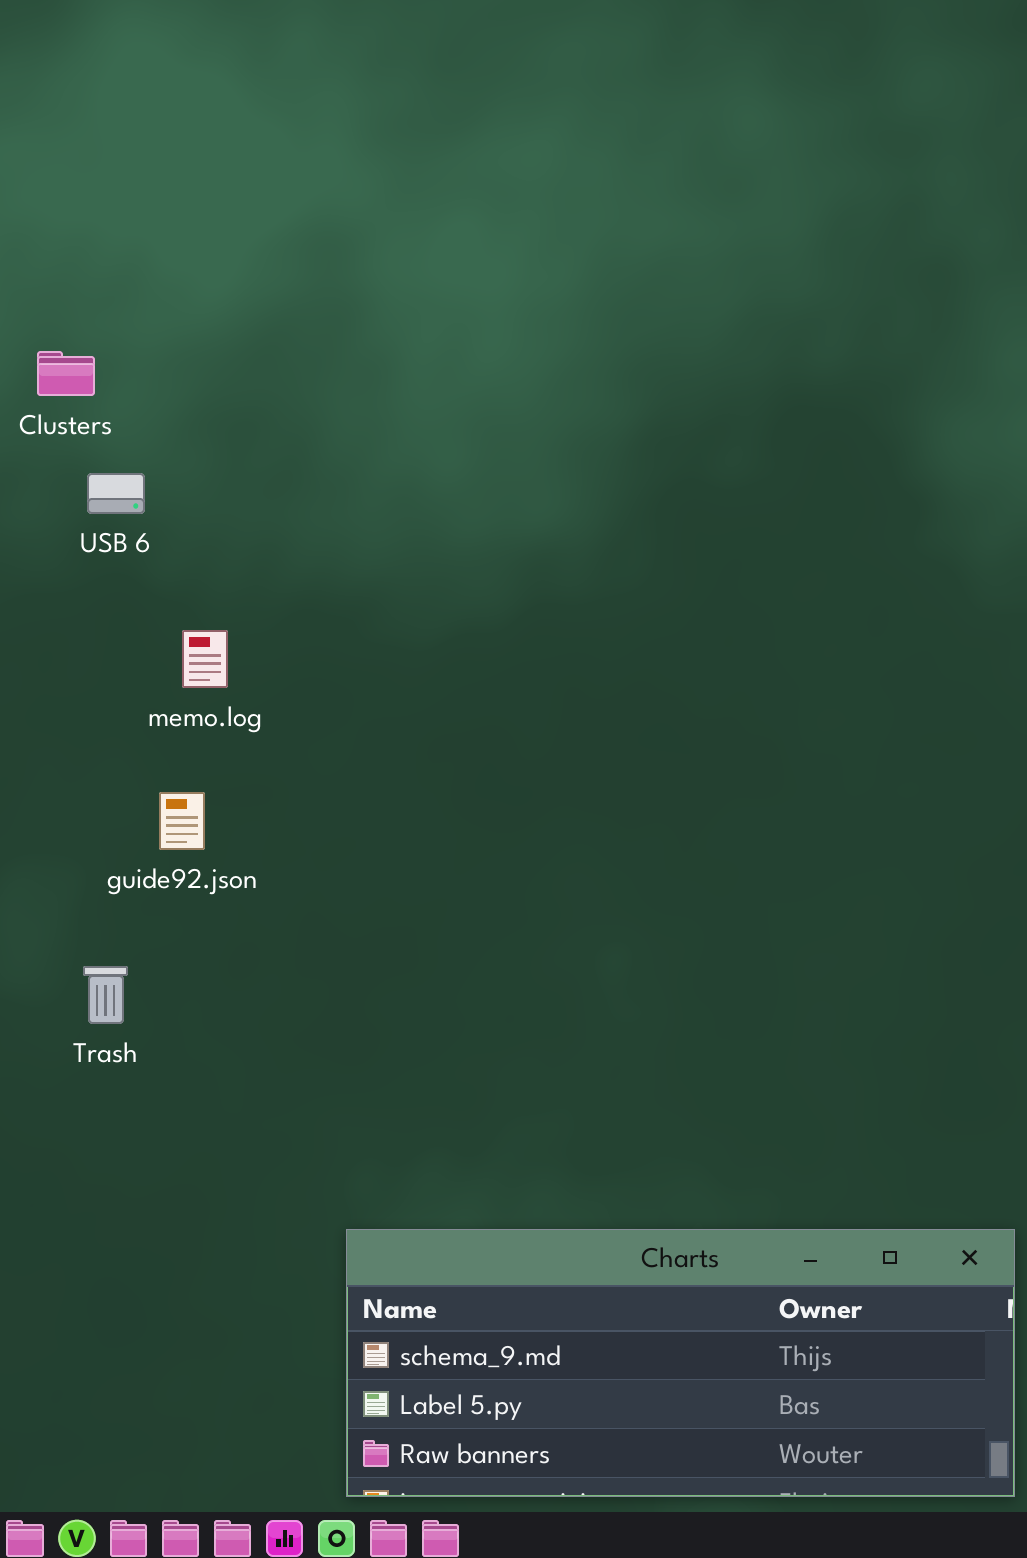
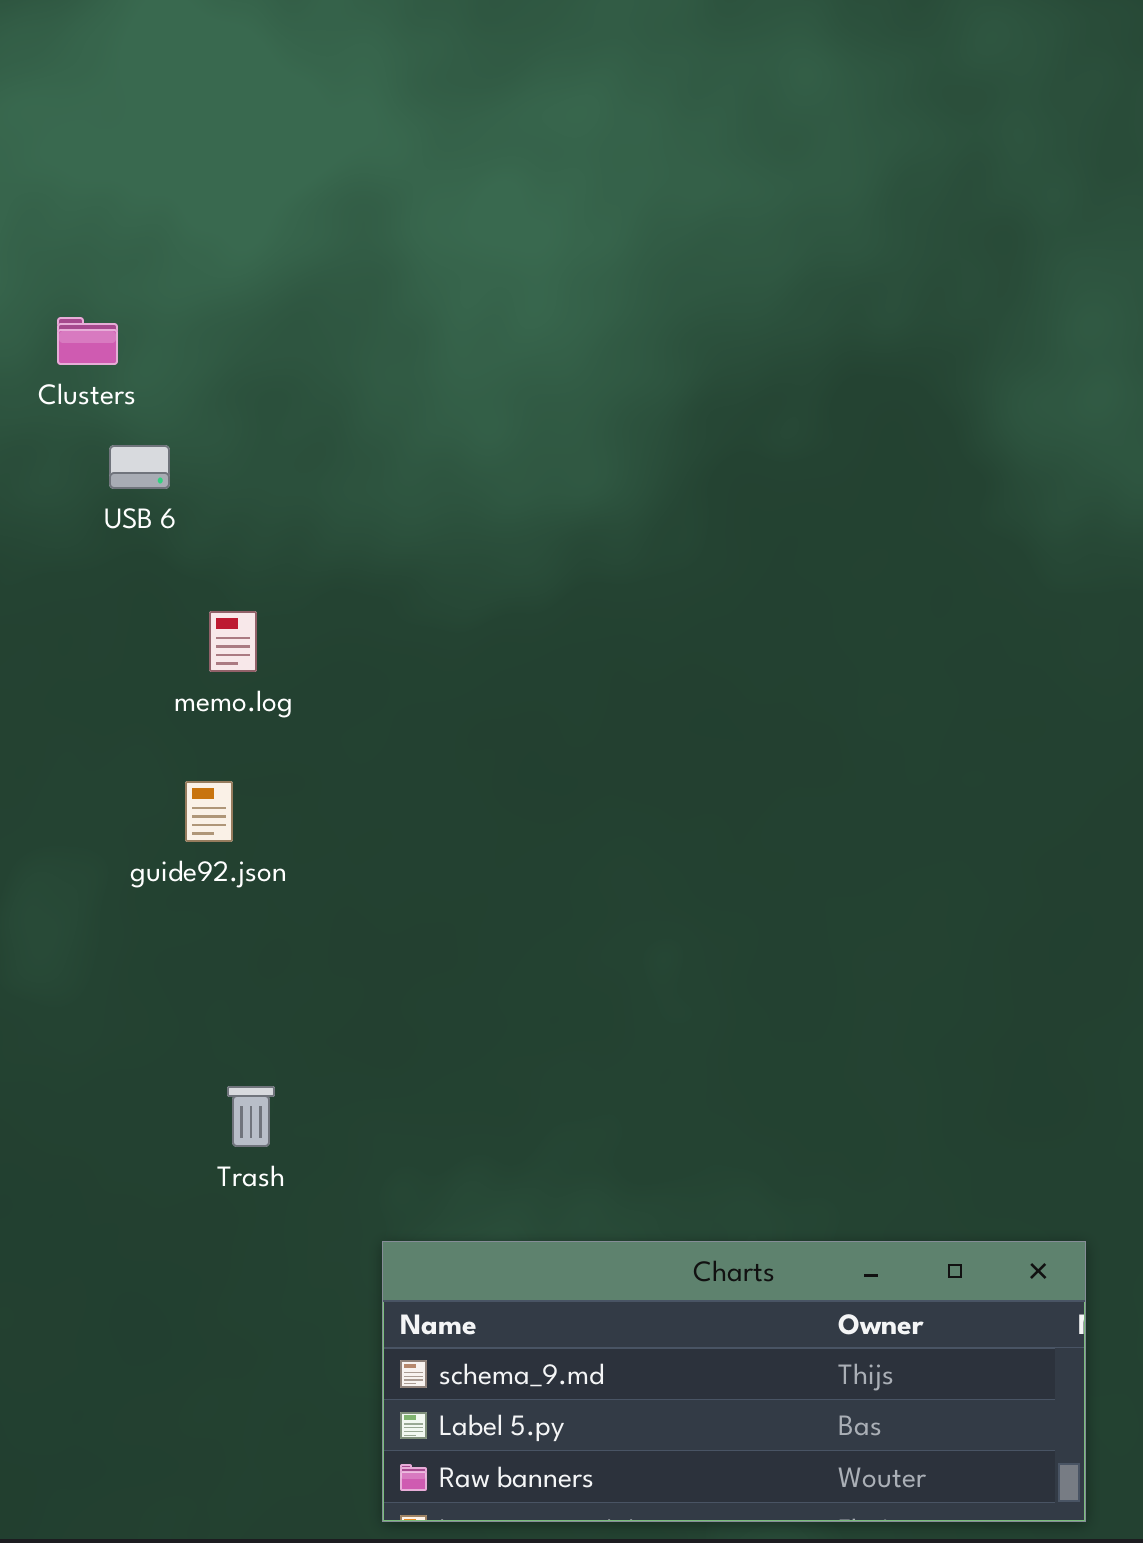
Trash: [83,966,128,1024] -> [227,1086,275,1147], moved

